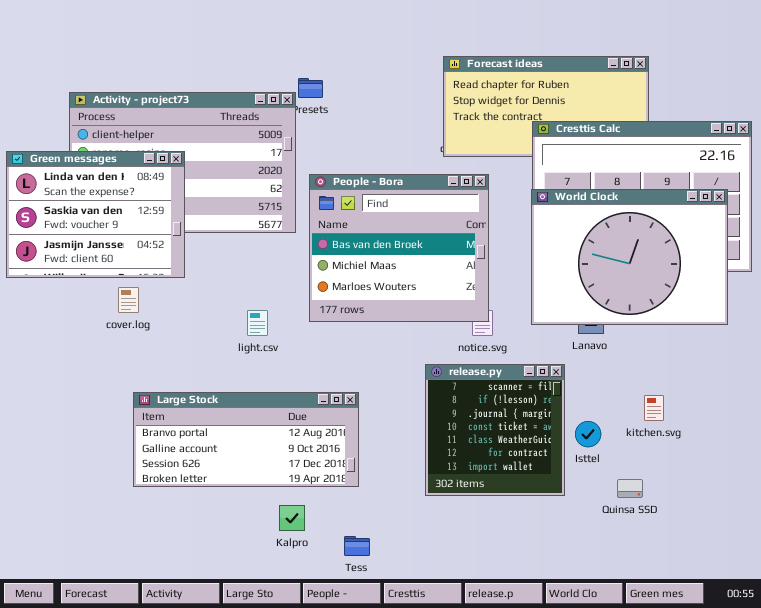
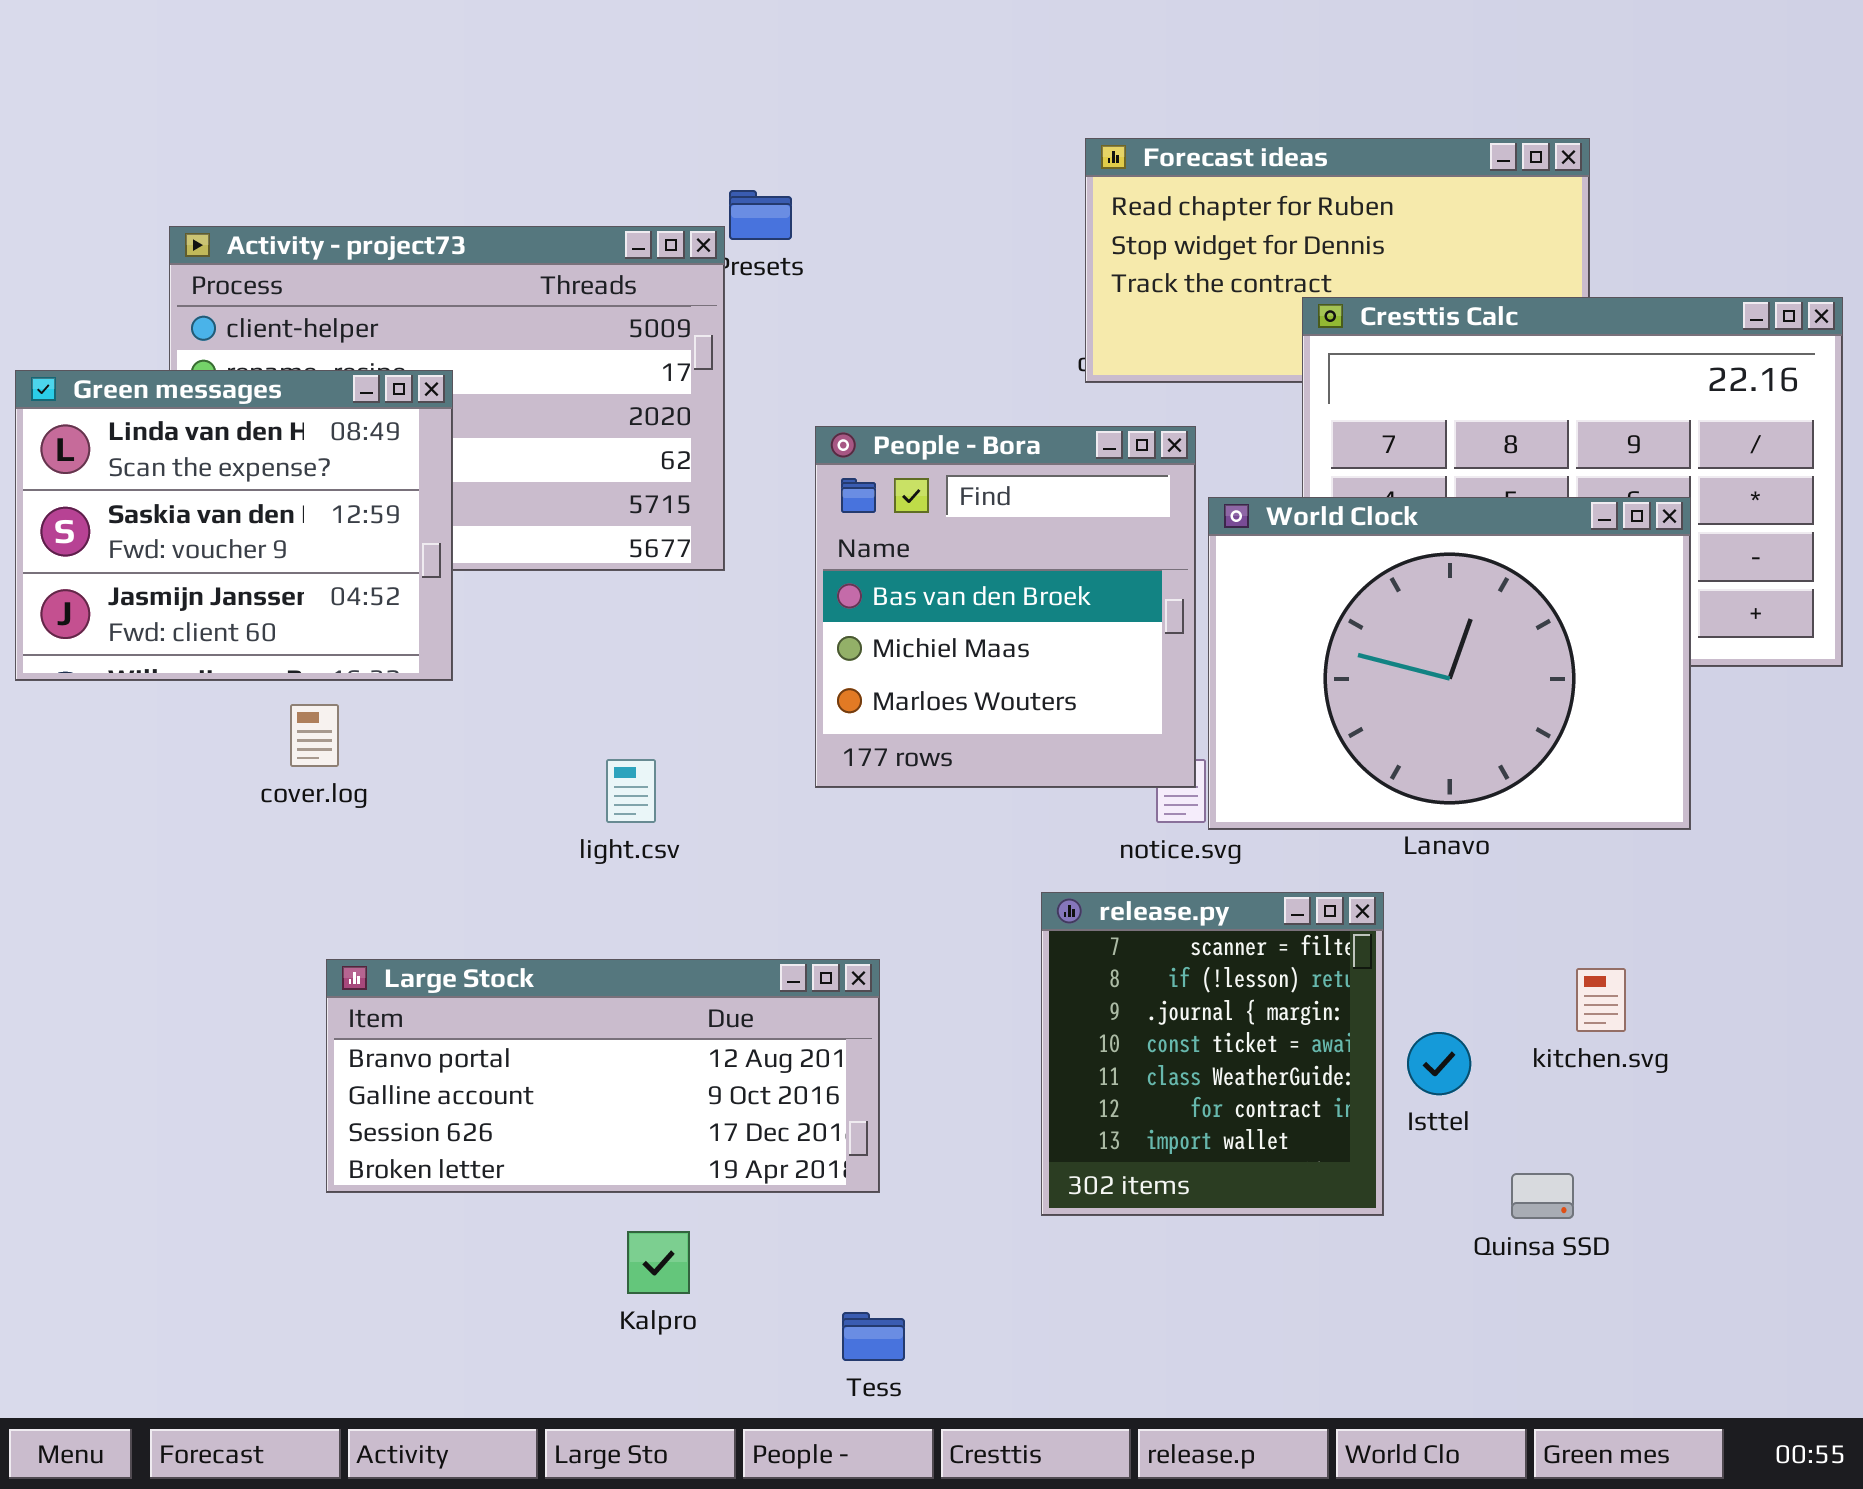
People - Bora: [309,174,489,322] -> [815,426,1196,788], resized
World Clock: [531,189,728,325] -> [1208,497,1691,830], moved
Kalpro: [279,505,305,531] -> [627,1231,690,1294], moved

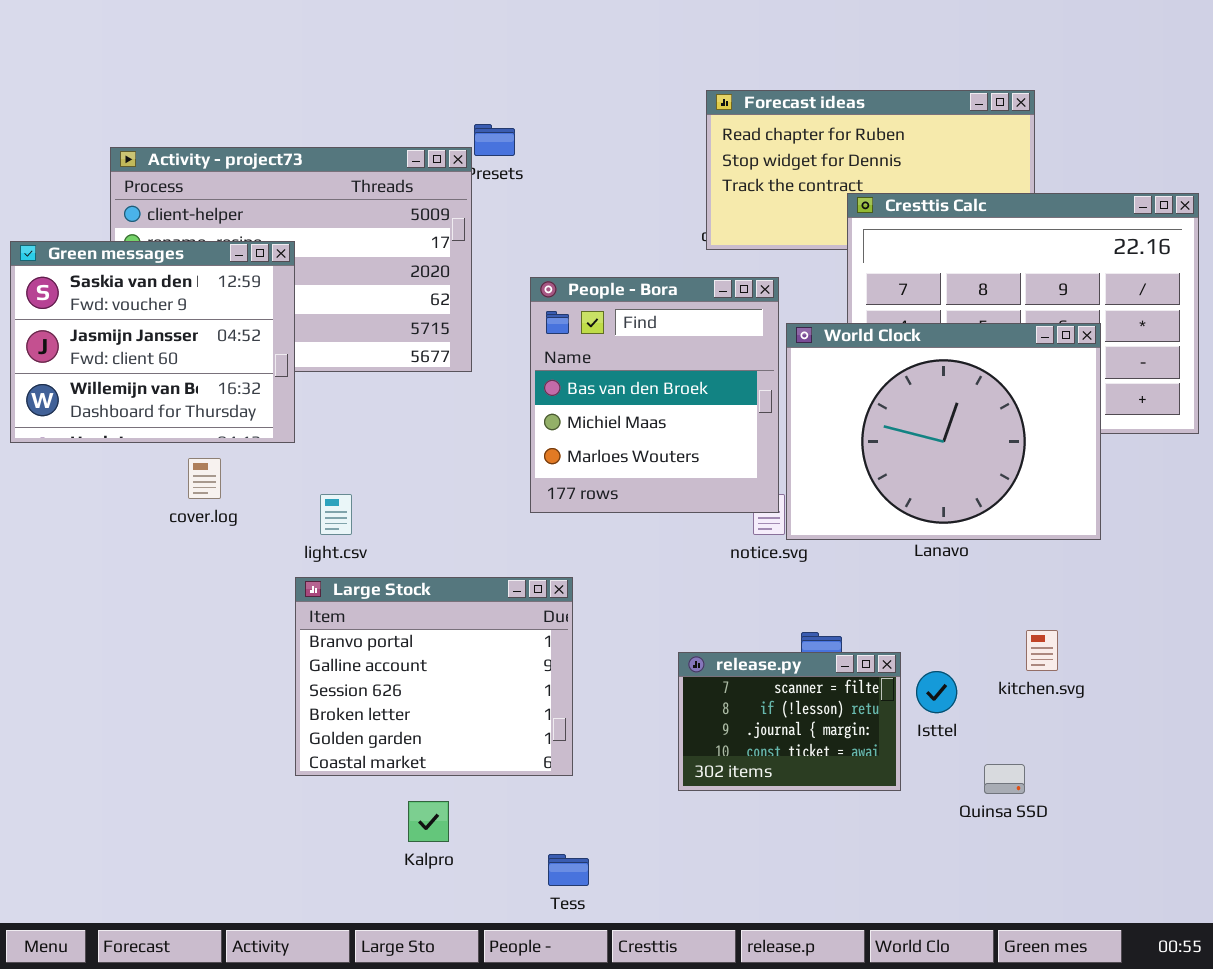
Green messages: [15,370,453,681] -> [10,241,295,443], scrolled down 1 row
light.csv: [606,759,656,823] -> [320,494,352,535], moved
release.py: [1041,892,1384,1216] -> [678,652,901,791], resized
Large Stock: [326,959,880,1193] -> [295,577,573,776], resized

